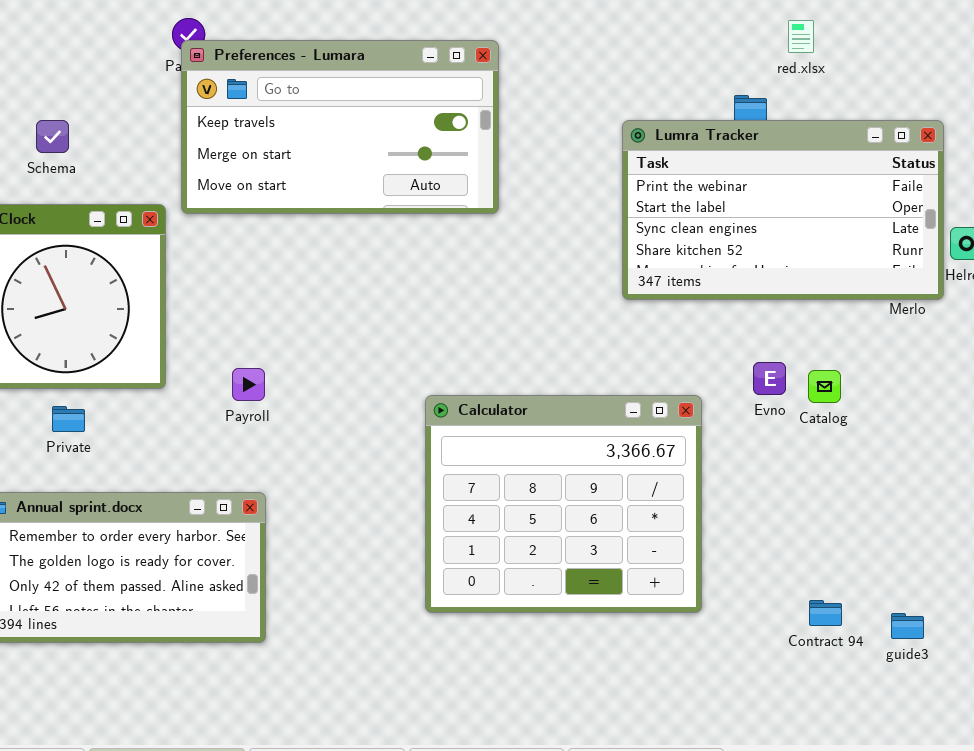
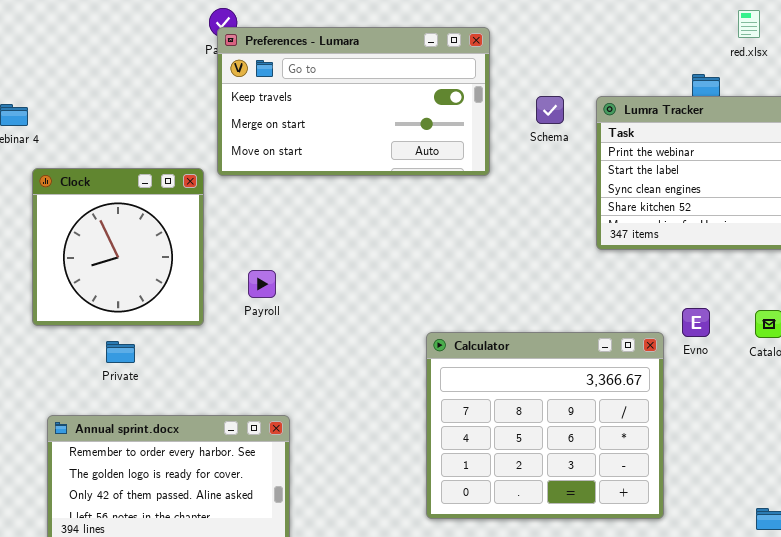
Schema: [36,120,69,153] -> [536,96,564,124], moved
Evno: [753,362,786,395] -> [682,308,710,337], moved
Payroll: [232,368,265,401] -> [248,270,276,298], moved

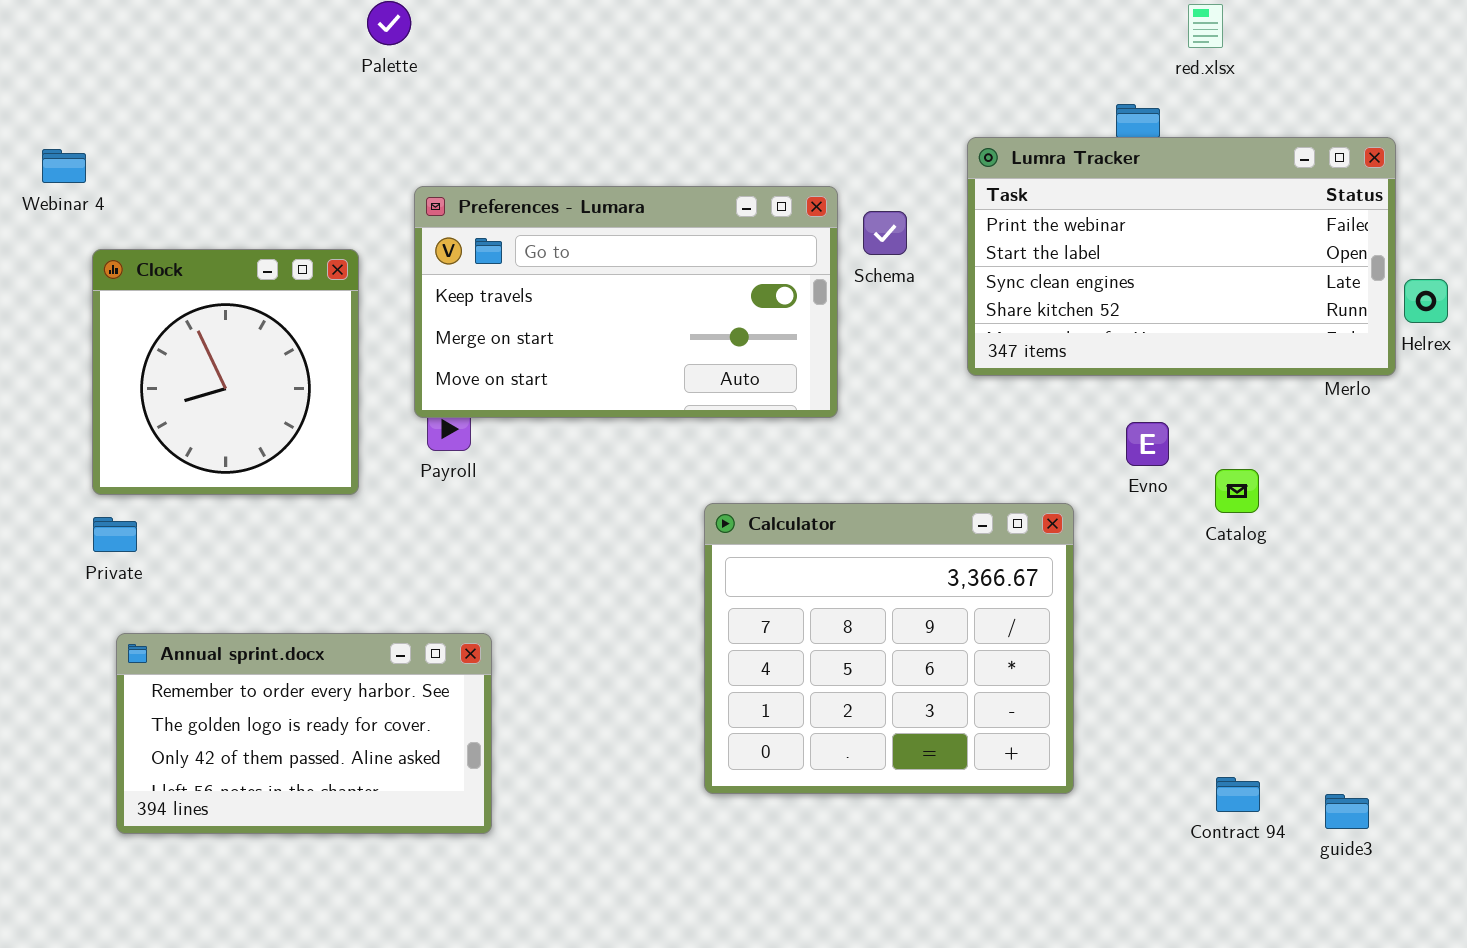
Preferences - Lumara: [217,27,490,176] -> [414,186,838,418], moved
Schema: [536,96,564,124] -> [863,211,907,255], moved
Evno: [682,308,710,337] -> [1126,422,1169,466], moved
Private: [106,341,135,363] -> [93,517,137,552], moved

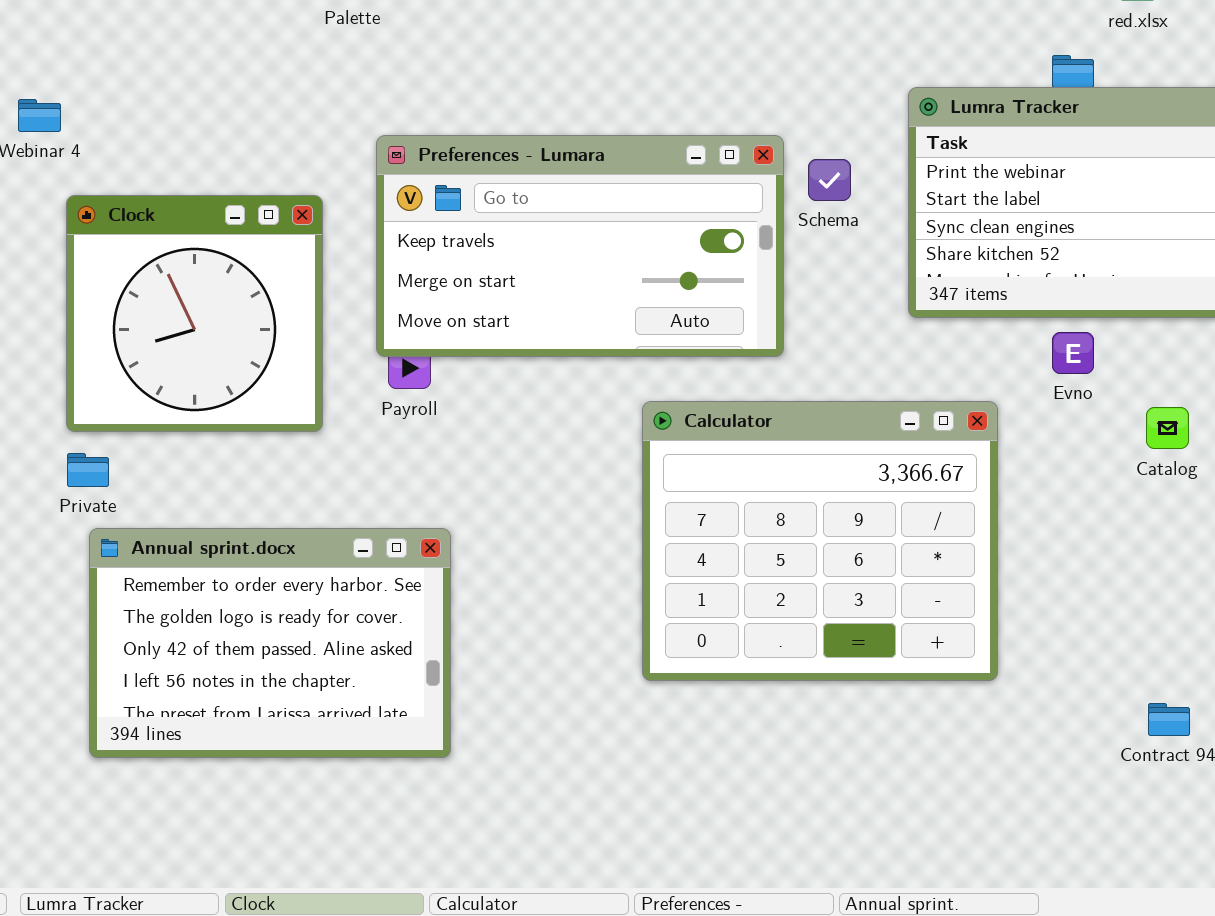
Evno: [1126,422,1169,466] -> [1052,332,1094,374], moved
Calculator: [704,503,1074,794] -> [642,401,998,681], moved
Annual sprint.docx: [116,633,492,834] -> [89,528,451,758], resized

